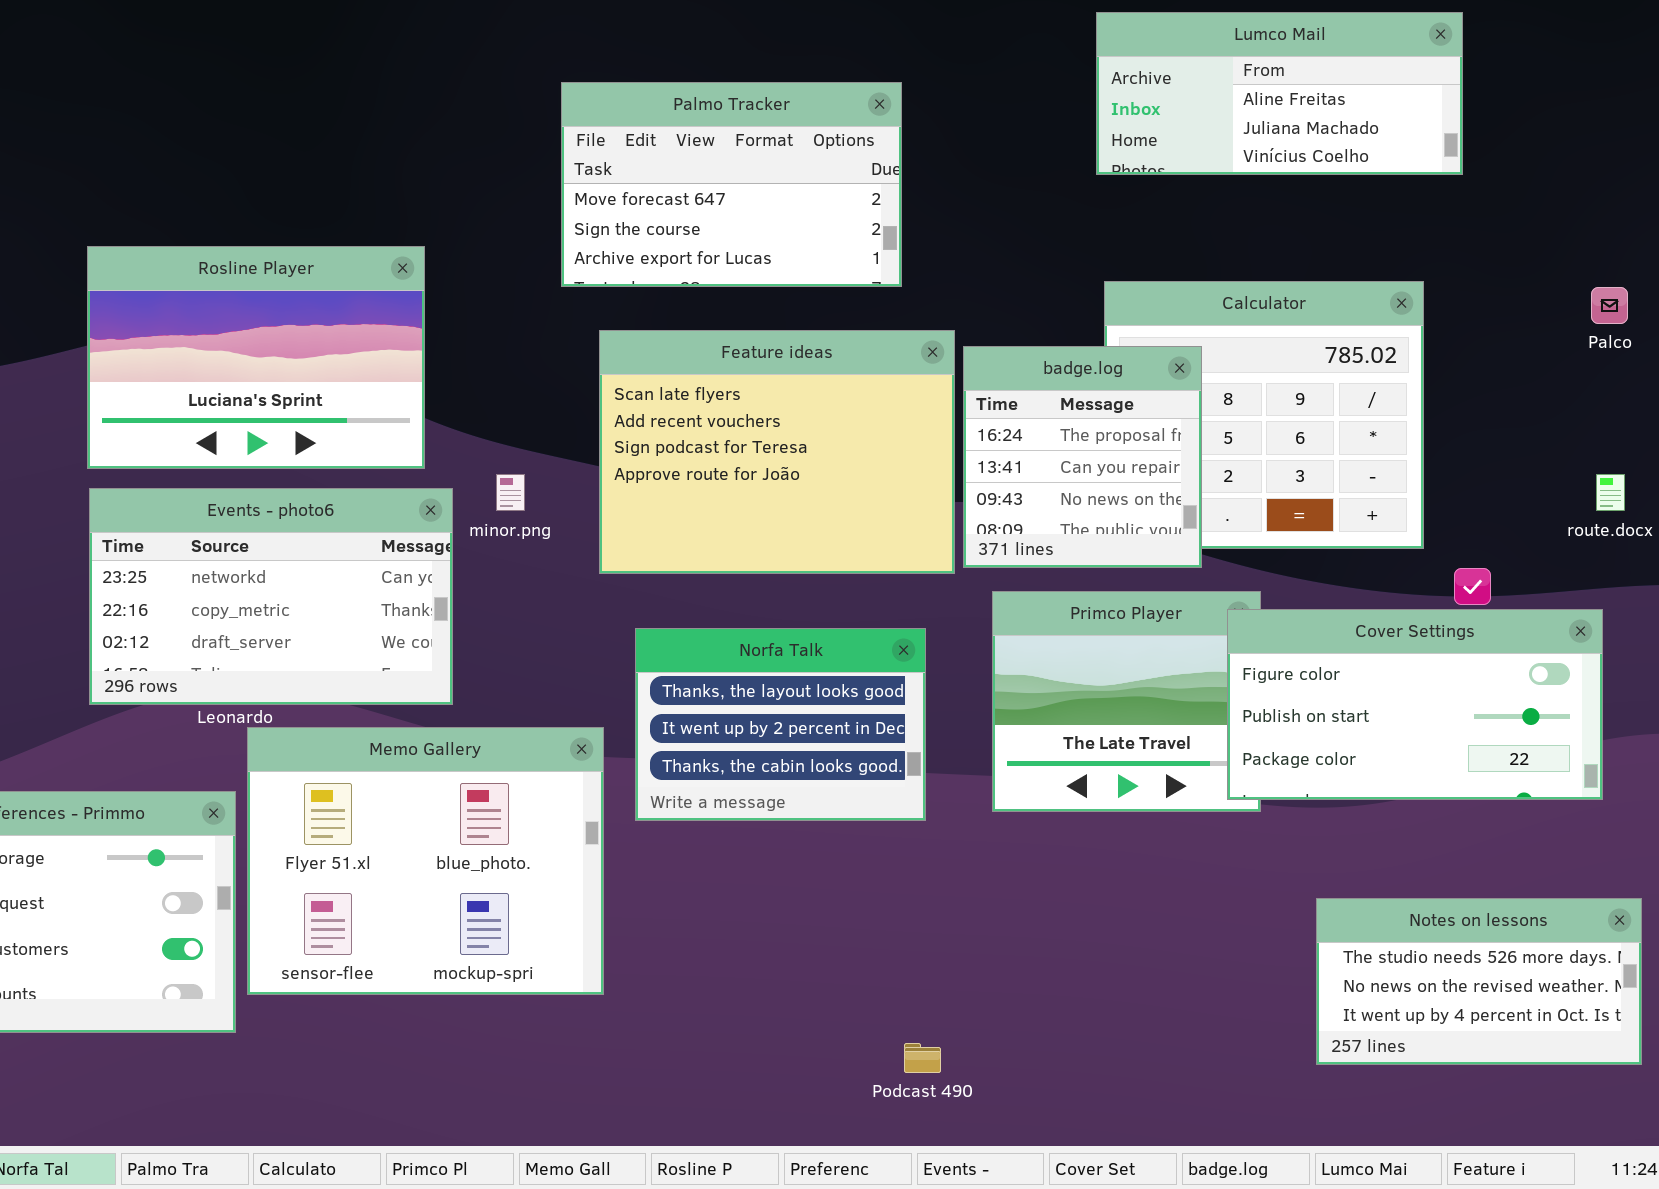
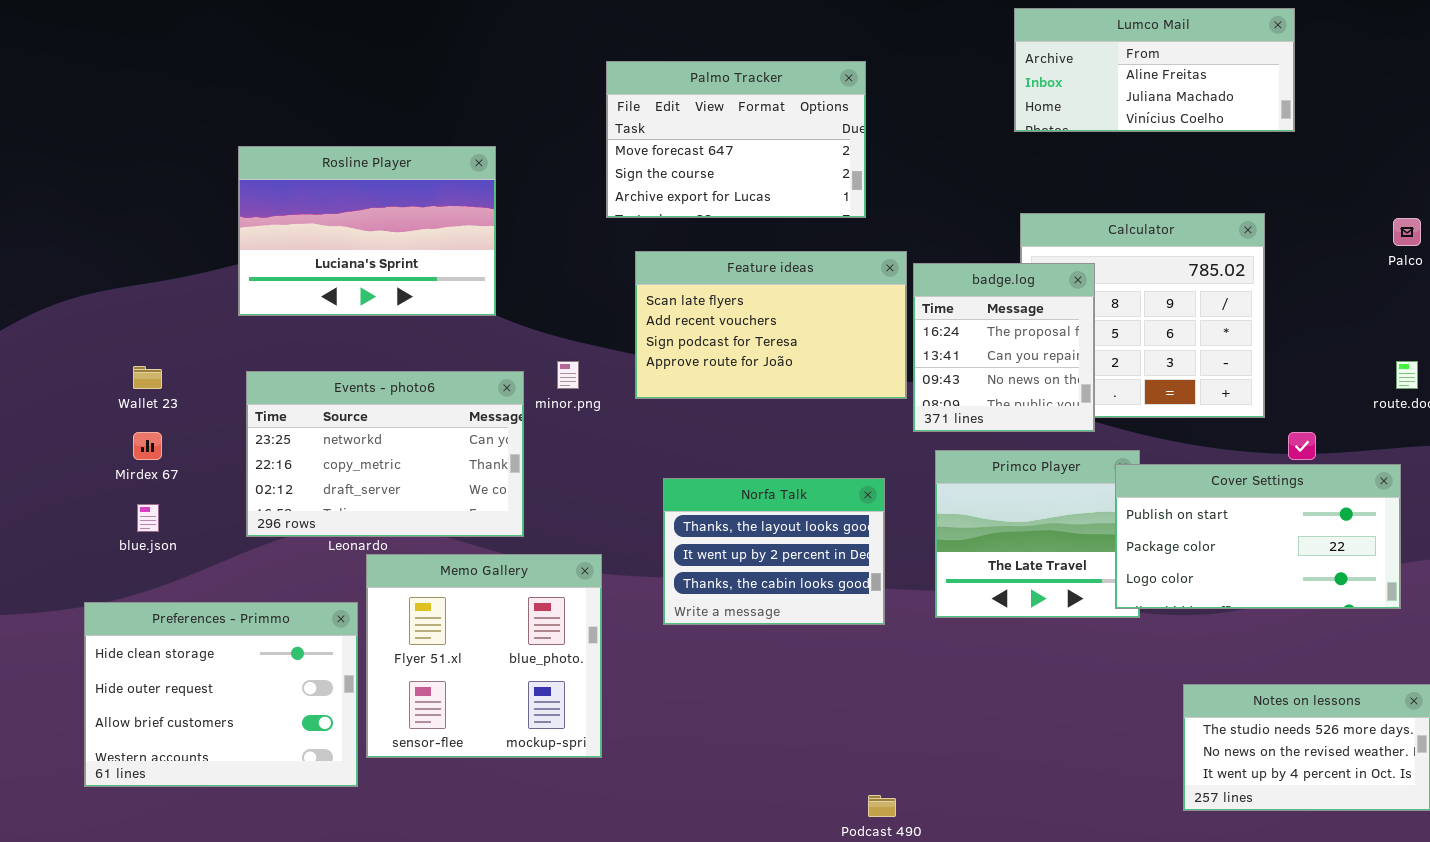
Rosline Player: [87,246,425,469] -> [238,146,496,316], moved
Feature ideas: [599,330,955,574] -> [635,251,907,399], resized
Cover Settings: [1227,609,1603,800] -> [1115,464,1401,609], scrolled down 1 row
Memo Gallery: [247,727,604,995] -> [366,554,602,758], resized

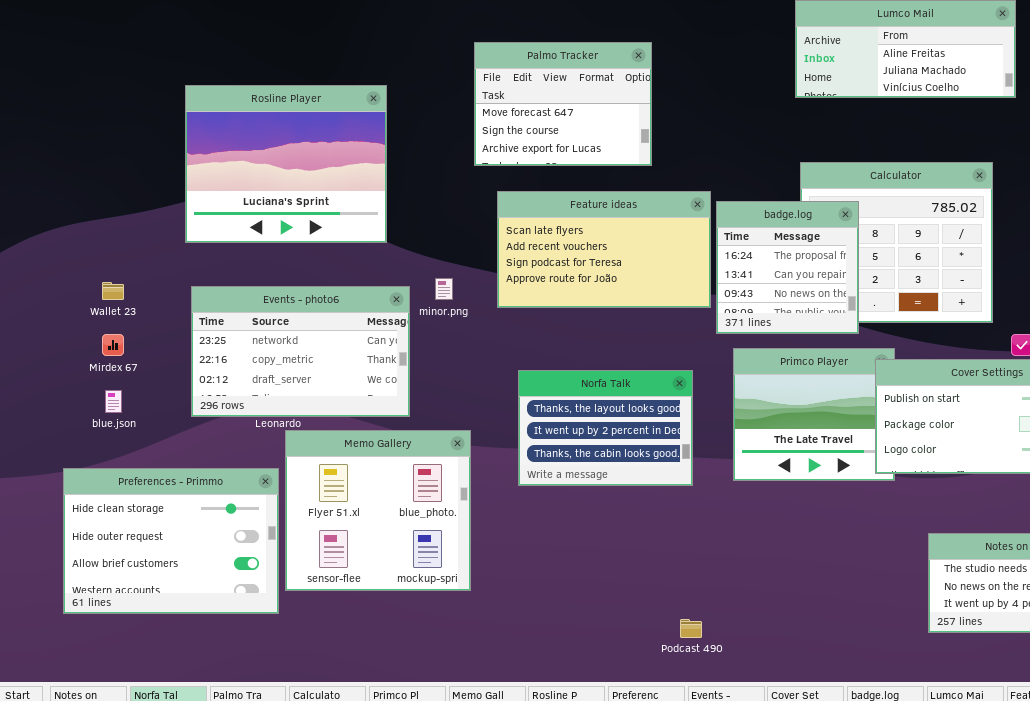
Palmo Tracker: [606,61,866,218] -> [474,42,652,166], resized
Rosline Player: [238,146,496,316] -> [185,85,387,243], resized

